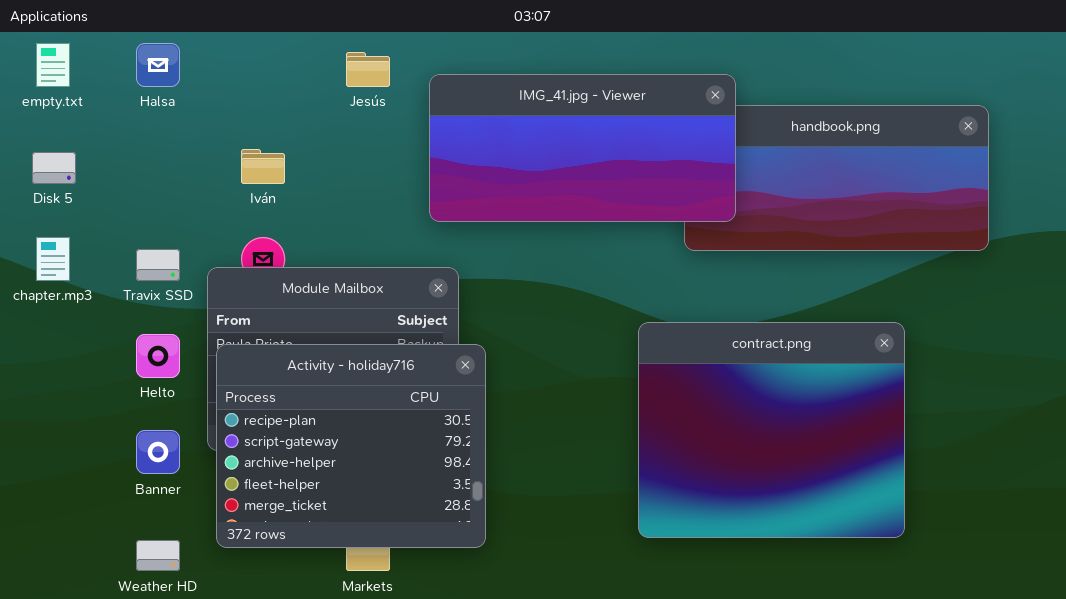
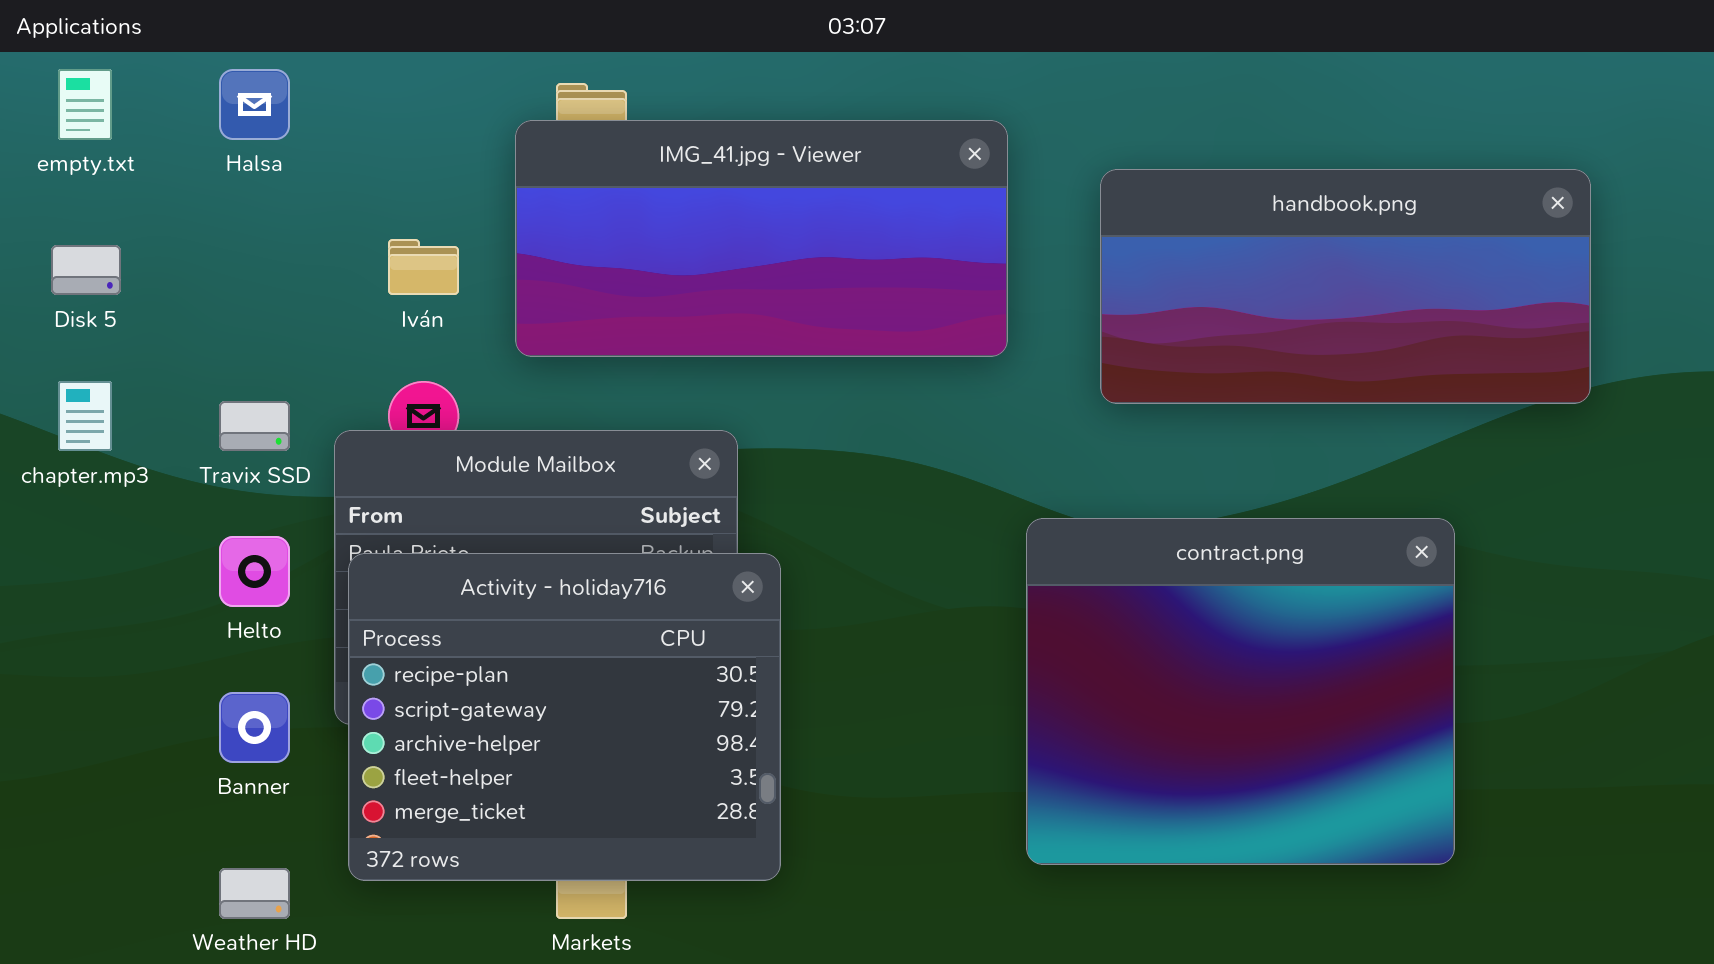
IMG_41.jpg - Viewer: [429,74,736,222] -> [515,120,1008,357], moved

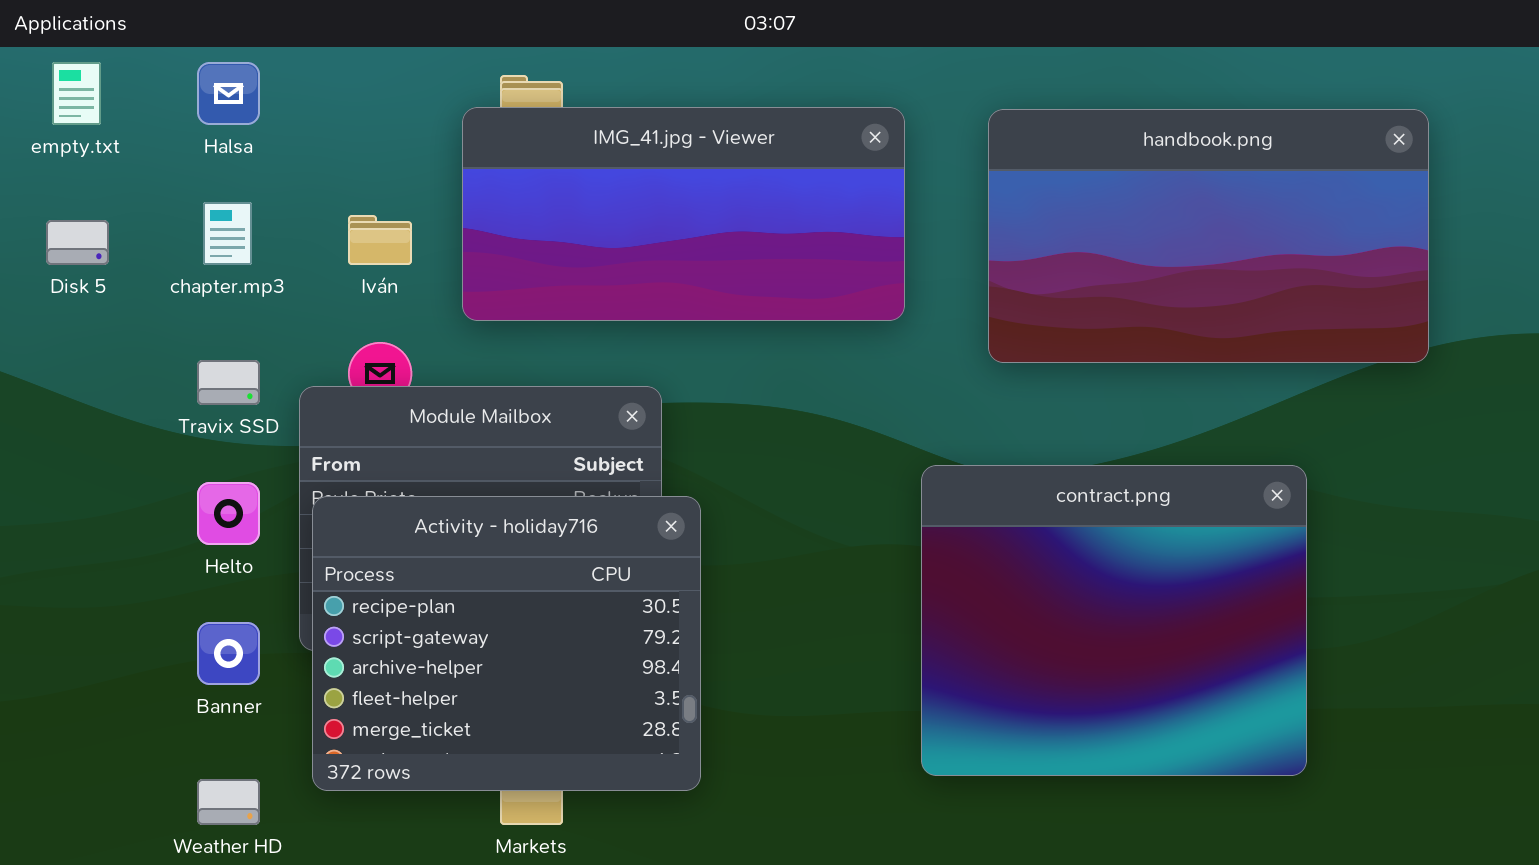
handbook.png: [1100,169,1591,404] -> [988,109,1429,363], resized
chapter.mp3: [58,381,112,451] -> [203,202,252,265], moved

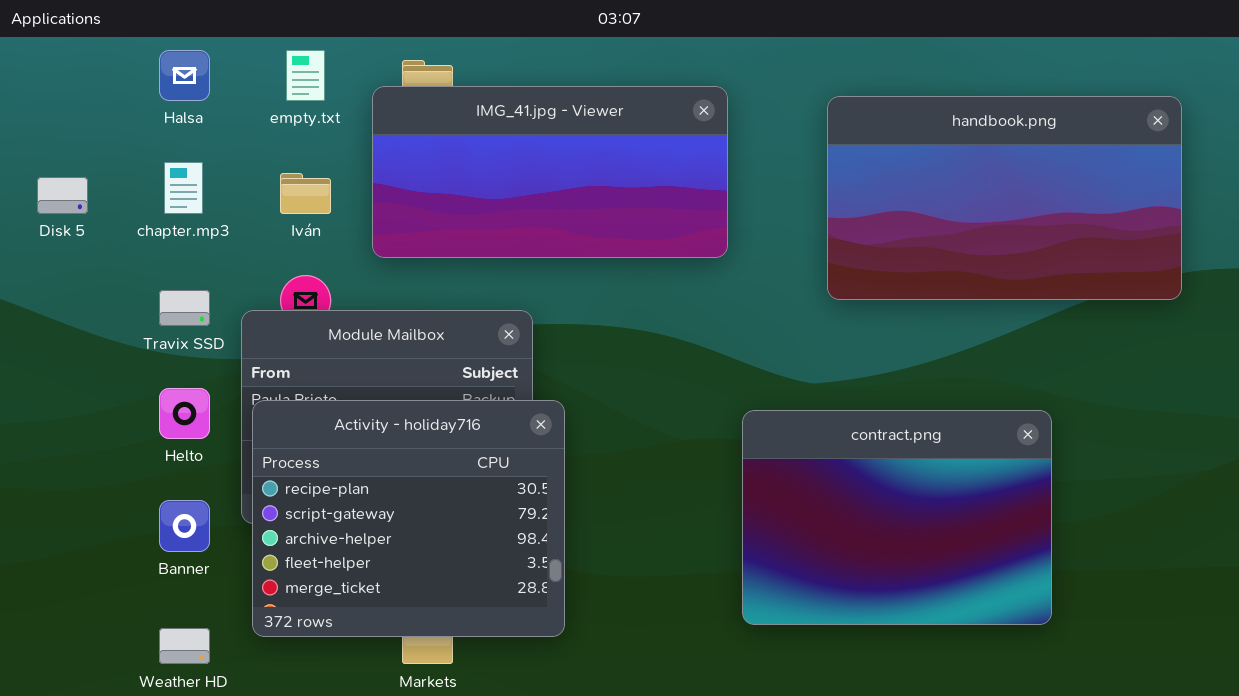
empty.txt: [52,62,101,125] -> [286,50,325,101], moved
handbook.png: [988,109,1429,363] -> [827,96,1182,300], moved
contract.png: [921,465,1307,776] -> [742,410,1052,625], resized

